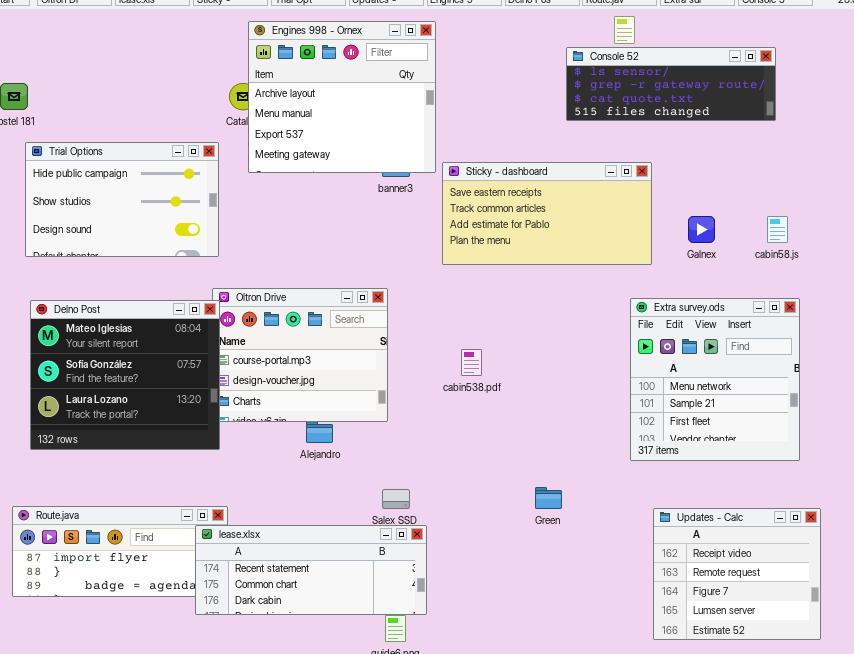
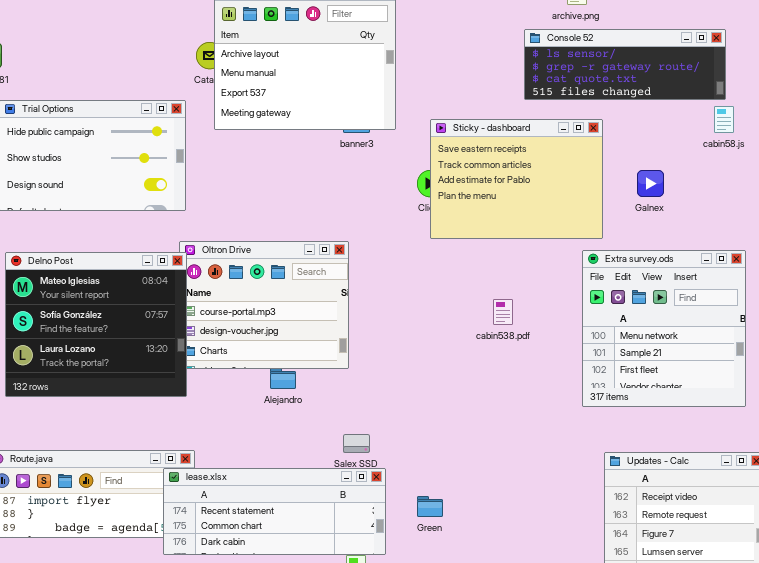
Console 52: [566,47,776,121] -> [524,29,726,100], moved
Sticky - dashboard: [442,162,652,265] -> [430,119,603,239], resized
cabin58.js: [767,216,788,243] -> [714,106,734,133], moved
cabin538.pdf: [461,349,482,376] -> [493,299,513,325], moved
Green: [535,487,562,509] -> [417,496,443,517], moved

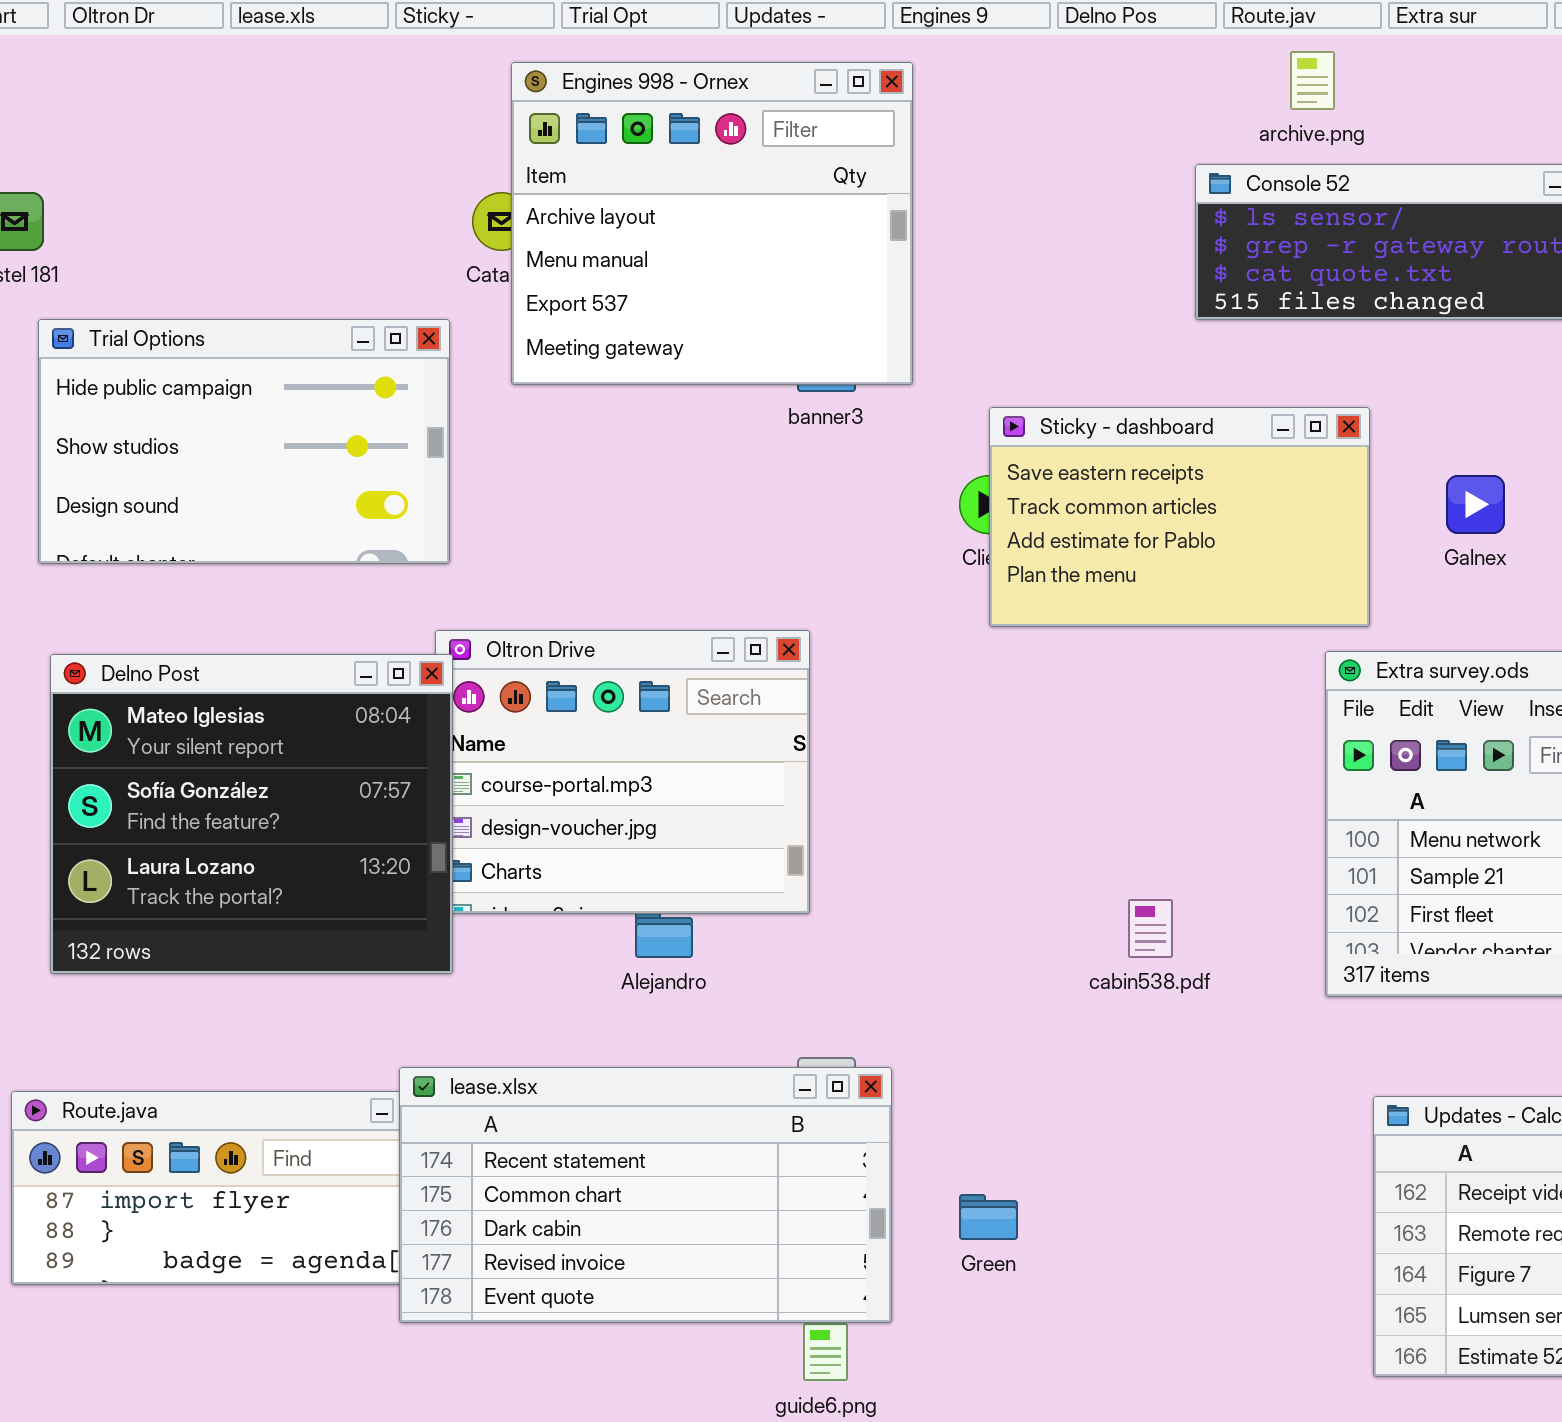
Sticky - dashboard: [430,119,603,239] -> [989,407,1370,627], resized
cabin538.pdf: [493,299,513,325] -> [1128,899,1173,958], moved
lease.xlsx: [163,468,386,555] -> [399,1067,892,1323], resized

